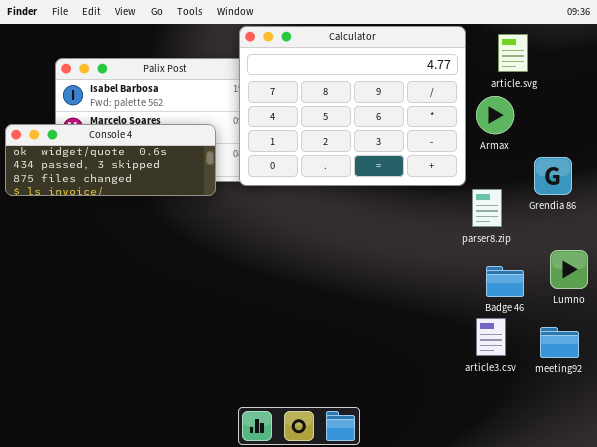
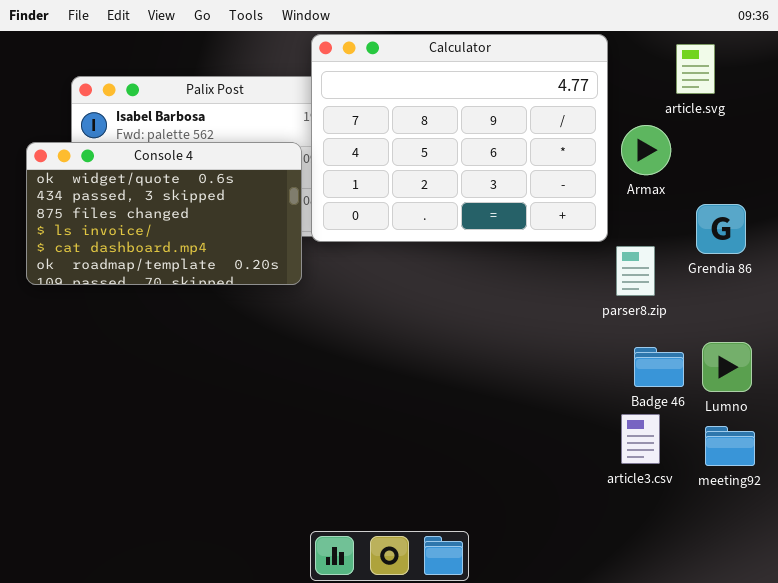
article.svg: [498,34,528,72] -> [676,44,715,94], moved
Console 4: [5,124,216,196] -> [26,142,302,285], moved, resized
Lumno: [550,250,588,289] -> [702,342,752,392], moved

